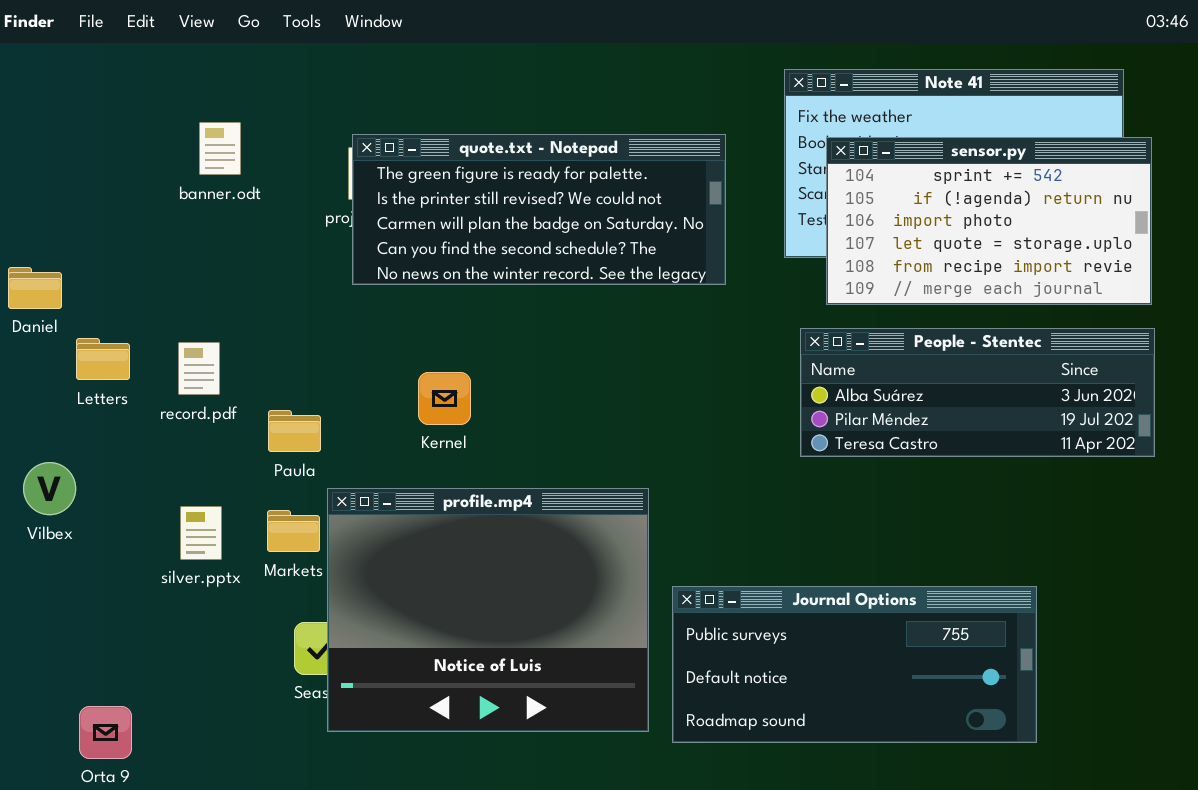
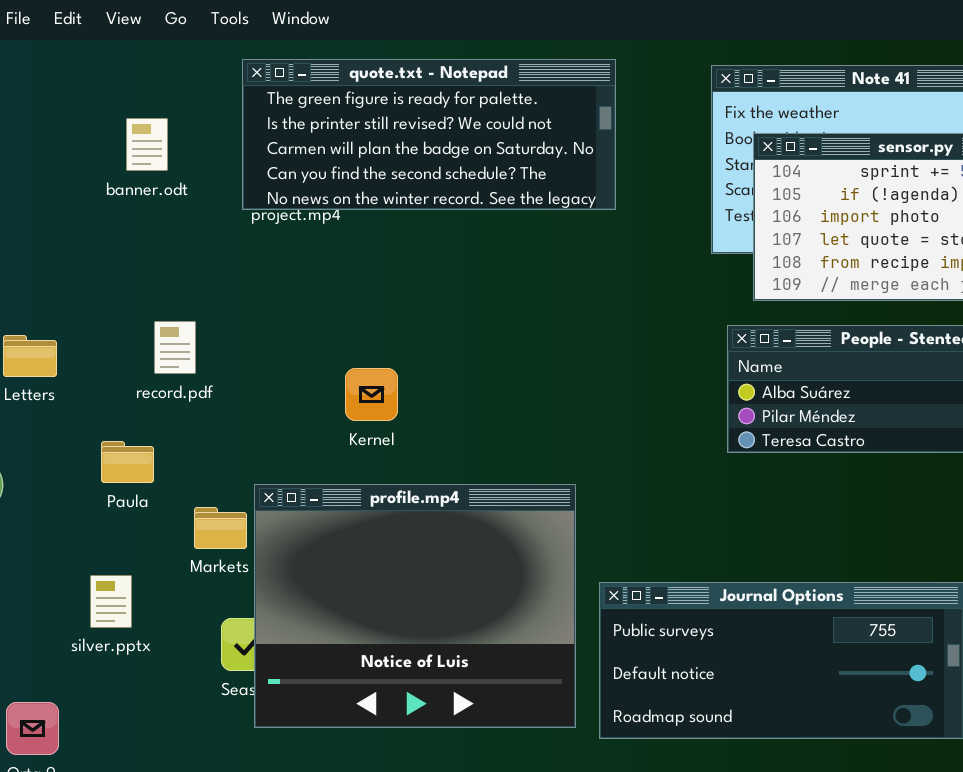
quote.txt - Notepad: [352,134,726,285] -> [242,59,616,210], moved
record.pdf: [178,342,220,395] -> [154,321,196,374], moved
Paula: [268,410,321,452] -> [101,441,154,483], moved
silver.pptx: [180,506,222,560] -> [90,575,132,628], moved

